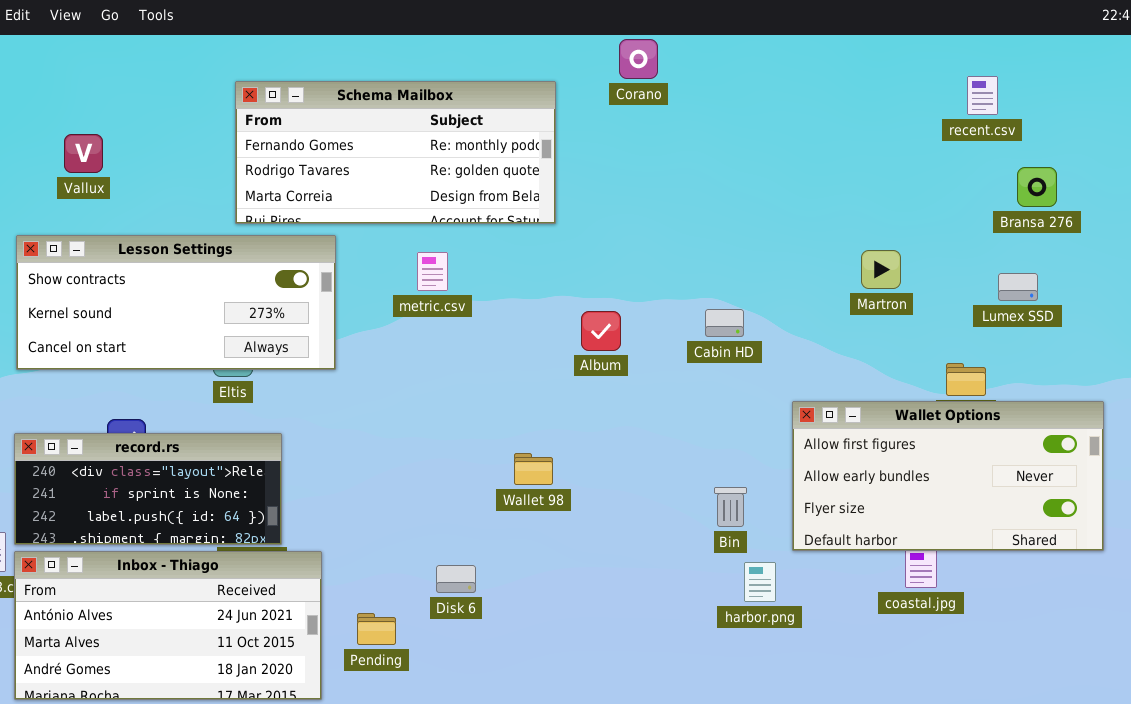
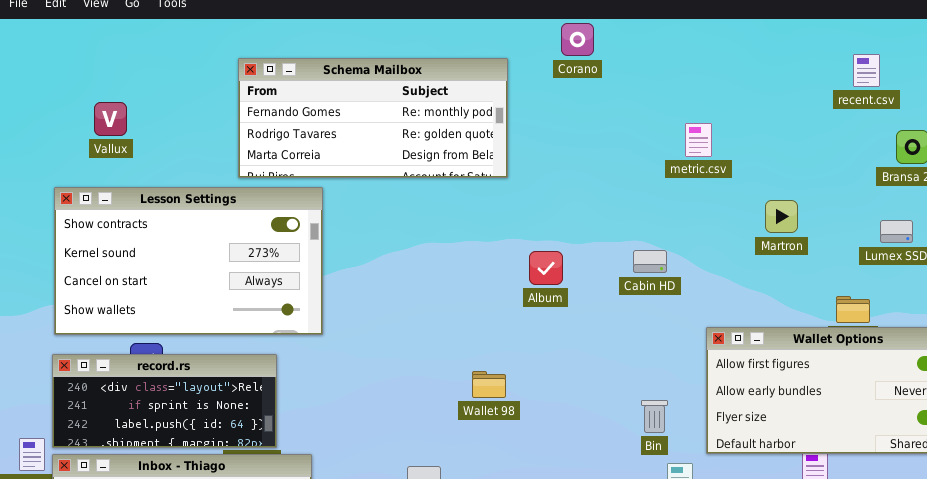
Lesson Settings: [16,235,336,370] -> [54,187,323,335], resized
metric.csv: [417,252,448,291] -> [685,123,712,157], moved

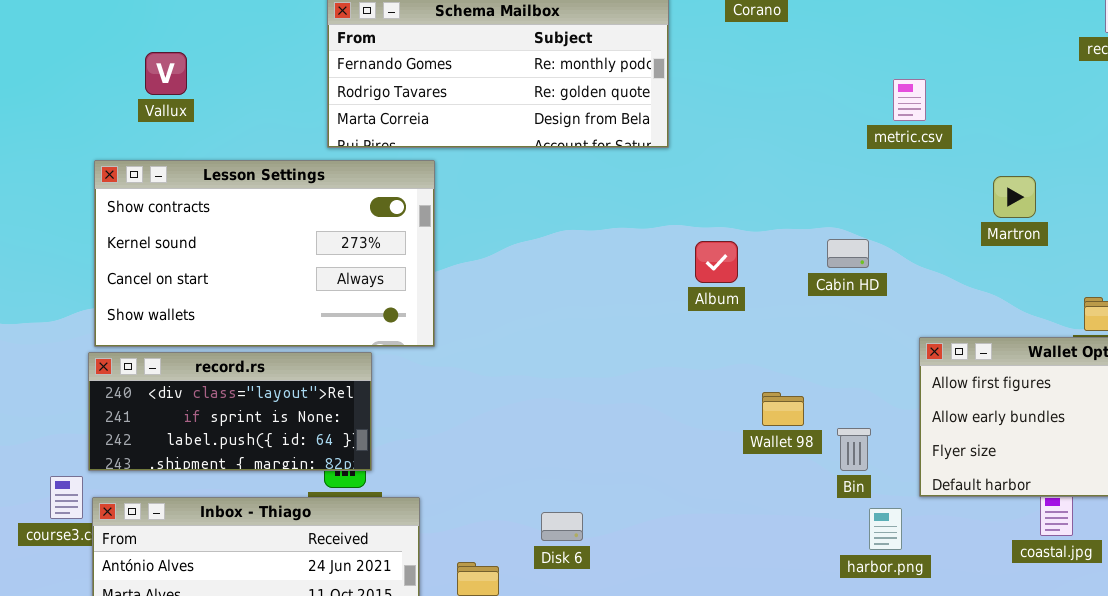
record.rs: [52,354,277,448] -> [88,352,372,471], moved
Wallet 98: [472,371,506,398] -> [762,392,804,426], moved

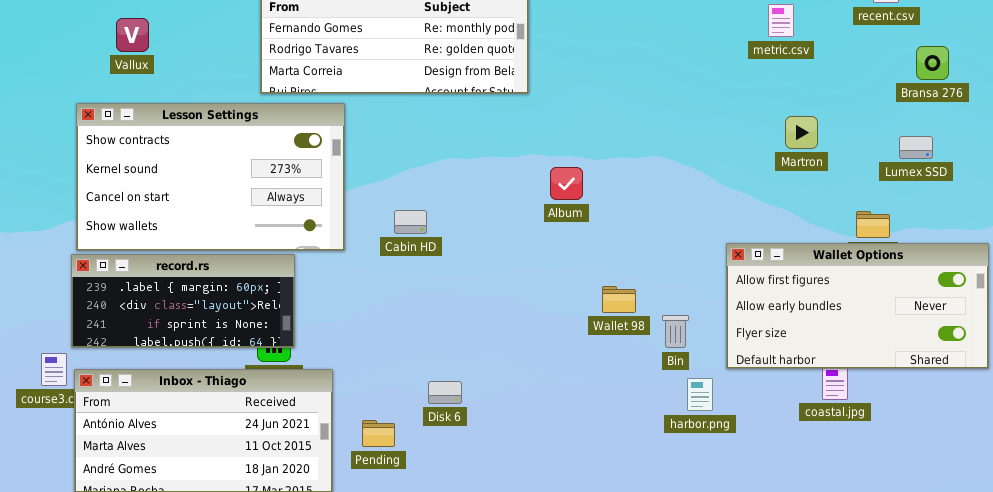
metric.csv: [893,79,926,121] -> [768,4,794,37], moved
Cabin HD: [827,239,869,268] -> [394,210,427,234], moved
record.rs: [88,352,372,471] -> [71,254,295,348], scrolled up 1 row

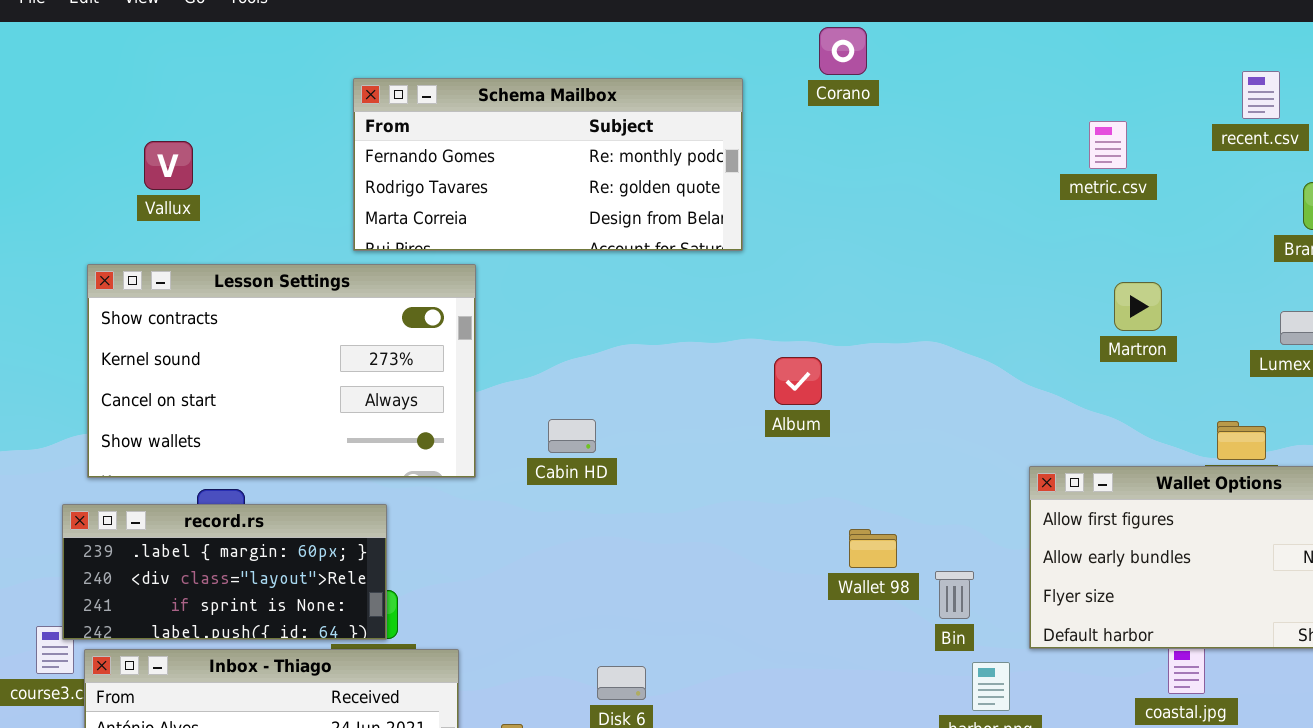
record.rs: [71,254,295,348] -> [62,504,387,640], moved

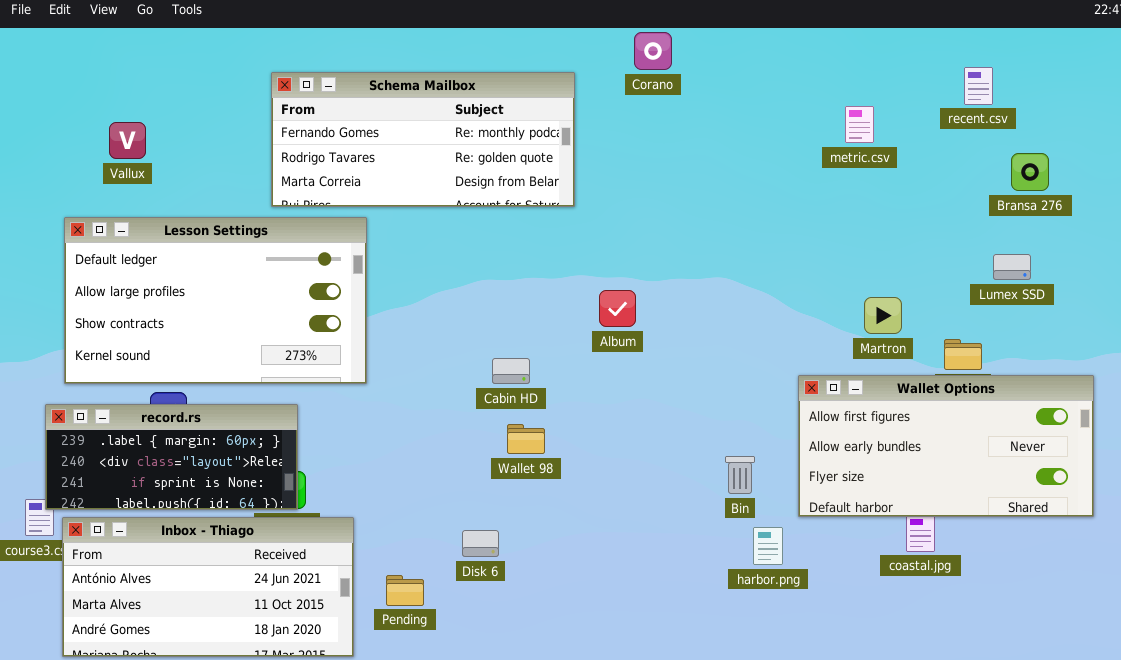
Lesson Settings: [87,264,476,478] -> [64,217,367,384], scrolled up 2 rows
Martron: [1114,282,1162,331] -> [864,297,902,334], moved
Cabin HD: [548,419,596,453] -> [492,358,530,384], moved
Wallet 98: [849,529,897,568] -> [507,424,545,454], moved

